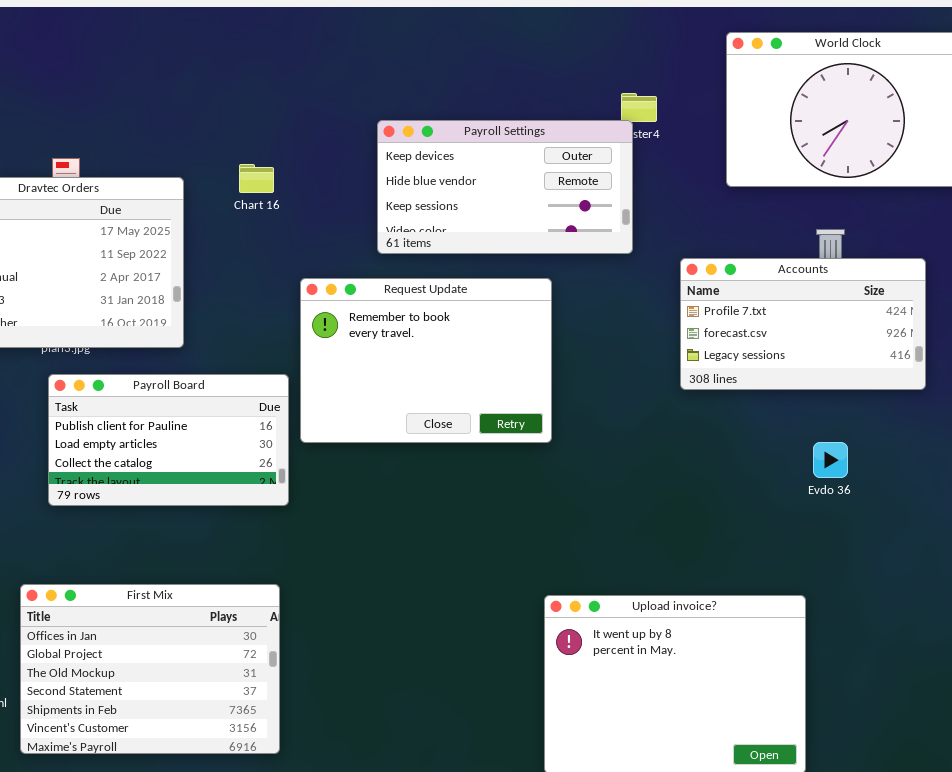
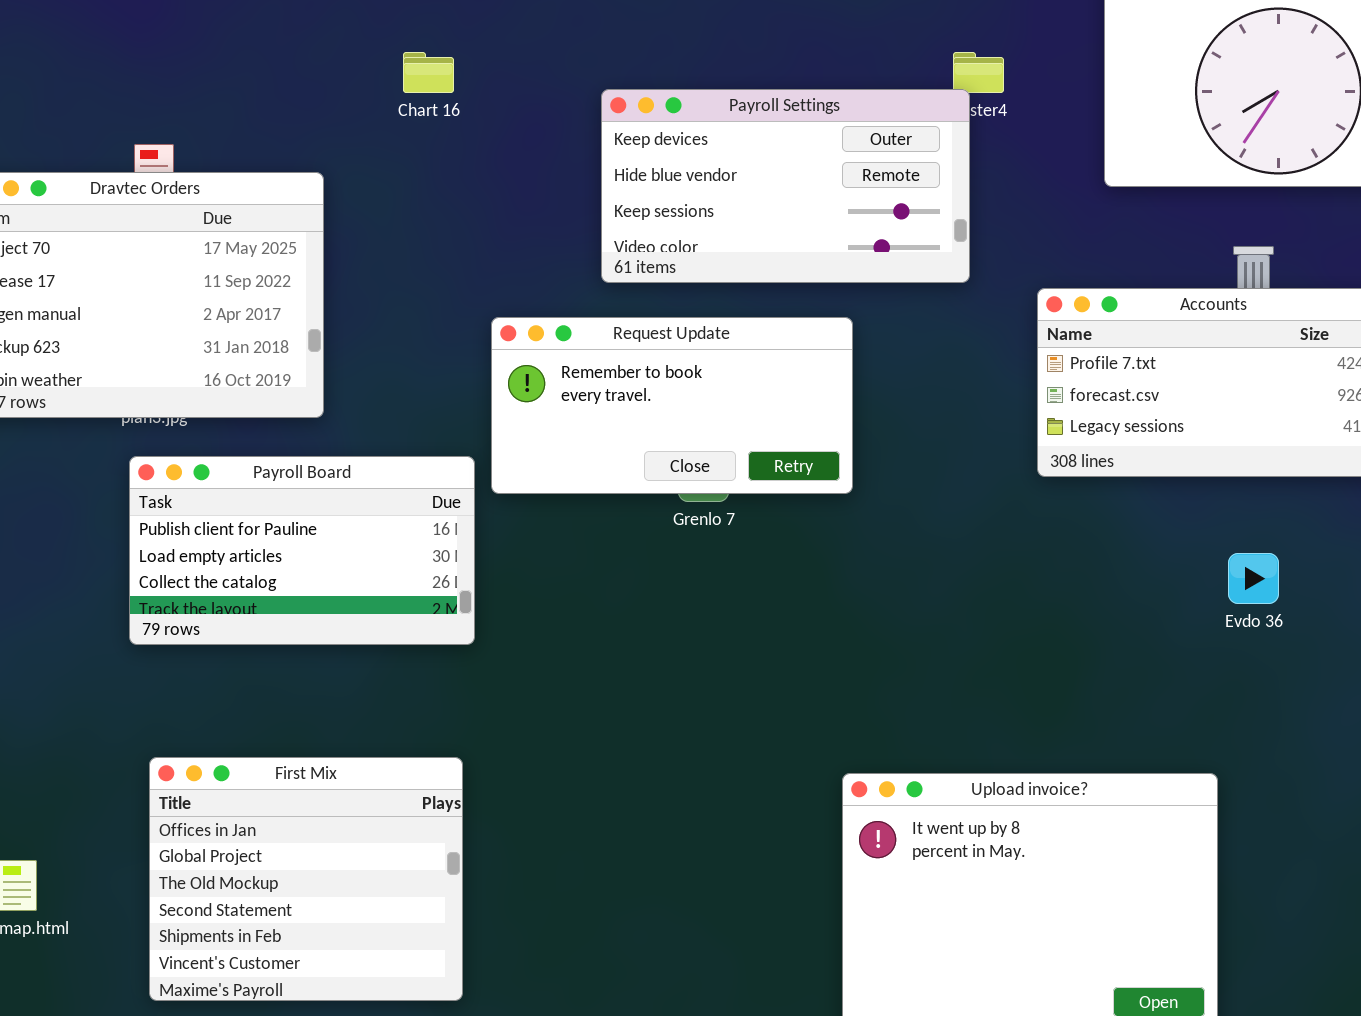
Chart 16: [239,164,274,193] -> [403,52,454,93], moved
Request Update: [300,278,552,443] -> [491,317,853,494], resized
First Mix: [20,584,280,754] -> [149,757,463,1001], resized

